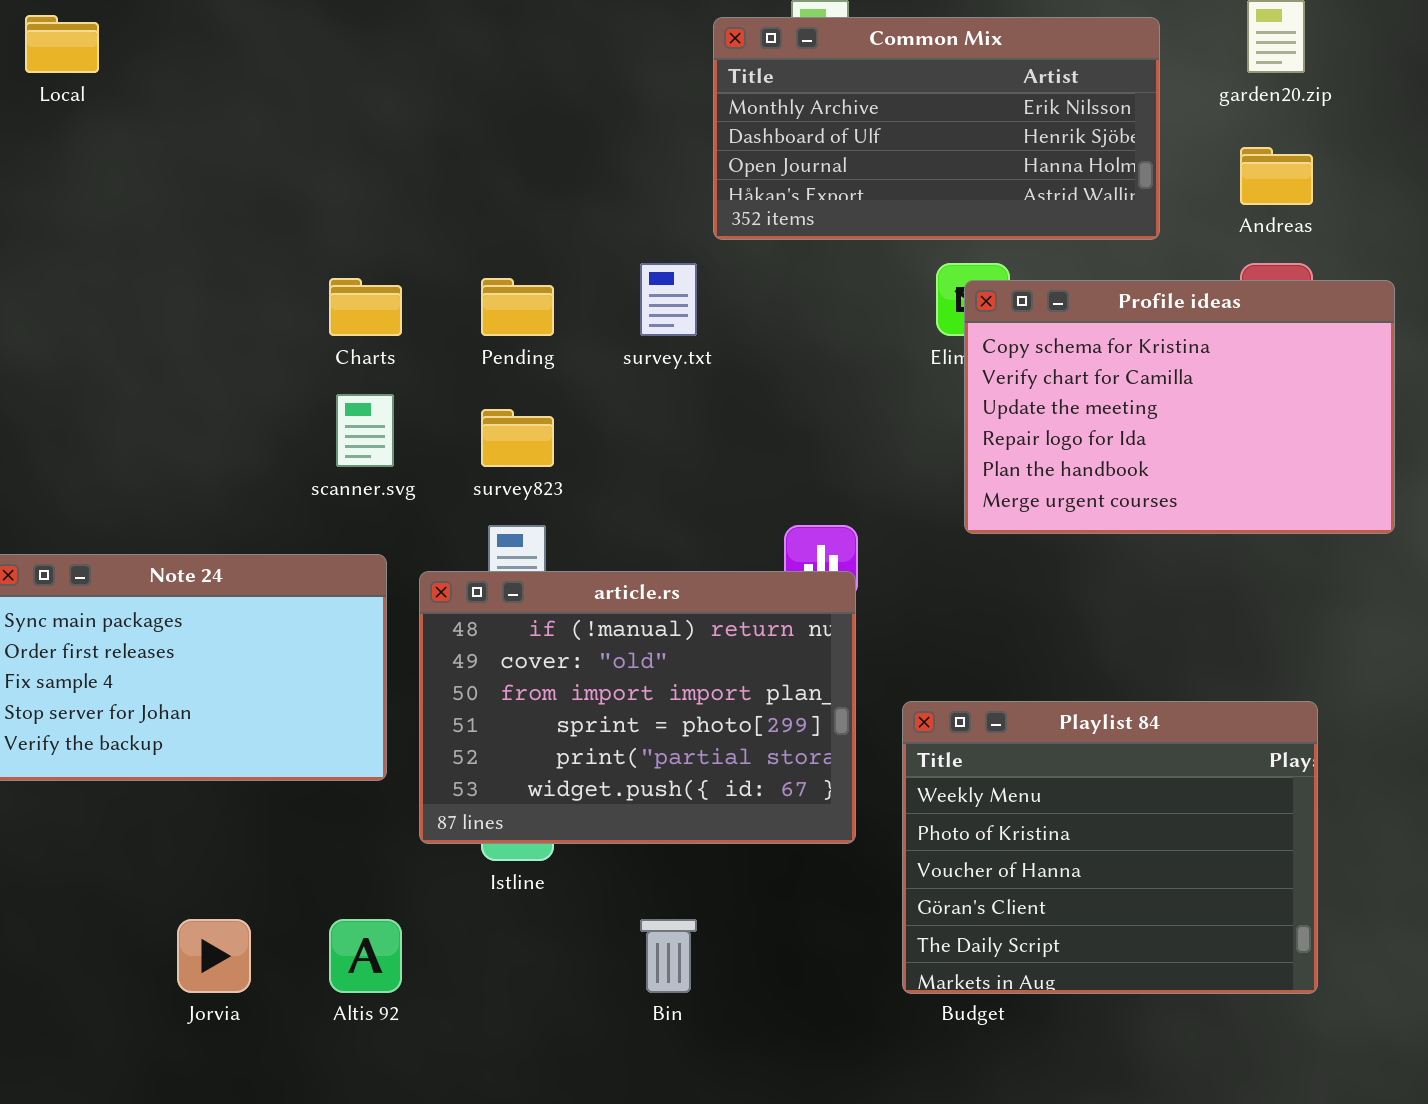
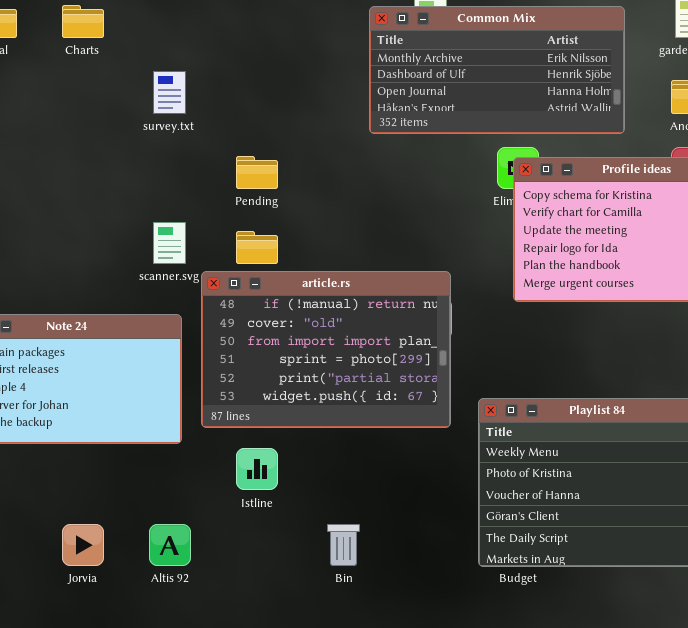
survey.txt: [640,263,697,336] -> [153,71,186,114], moved
Charts: [329,278,402,336] -> [62,5,104,38], moved
article.rs: [419,571,856,844] -> [201,271,451,428], moved

